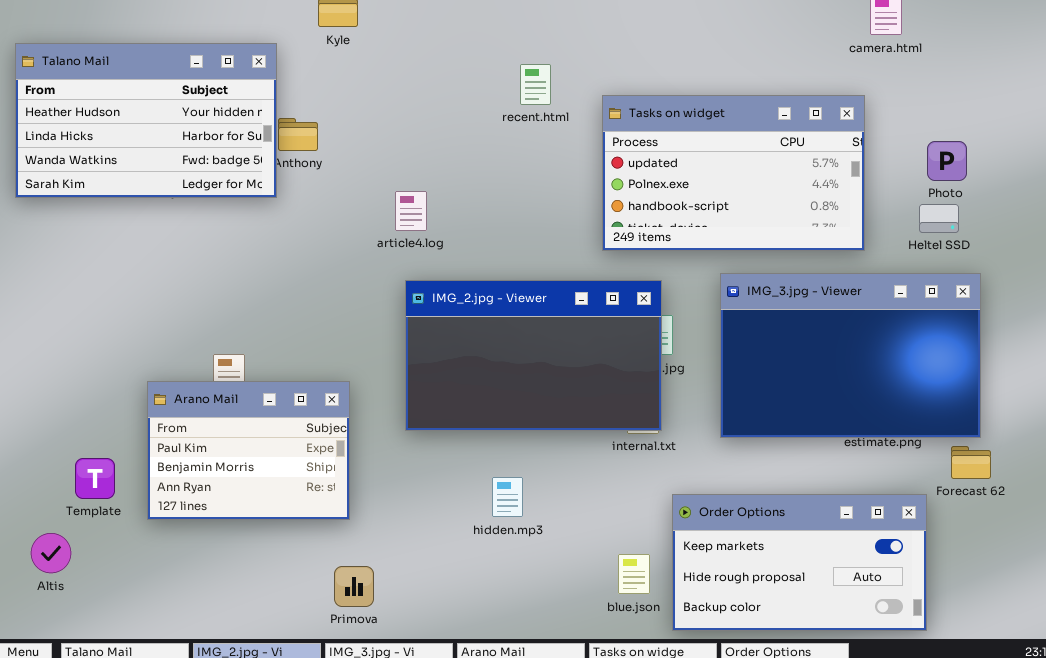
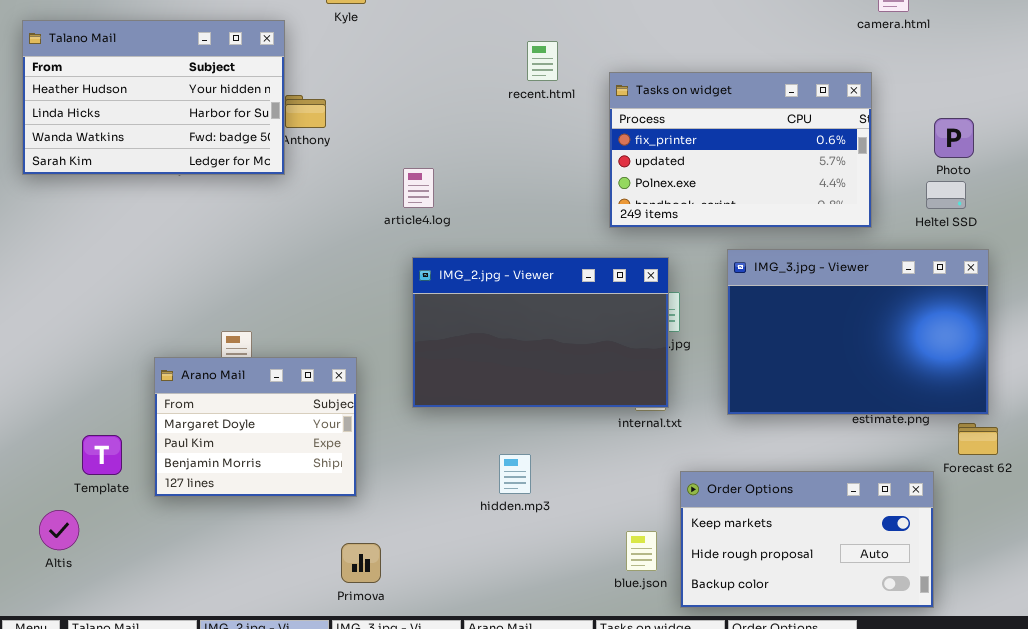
Tasks on widget: [602,95,865,251] -> [609,72,872,228], scrolled up 1 row
Arano Mail: [147,381,350,520] -> [154,357,357,497], scrolled up 1 row

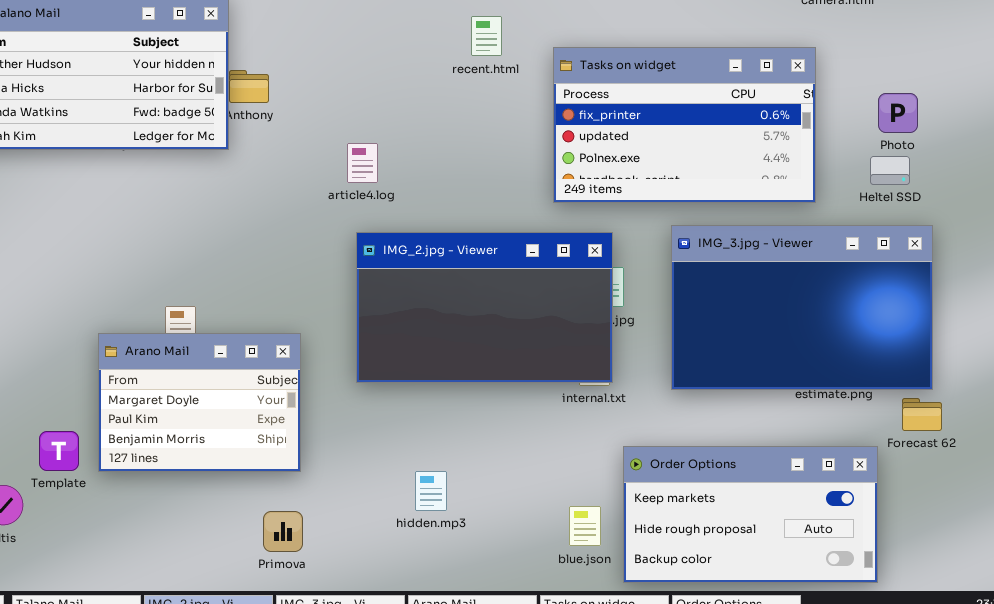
Template: [82,435,122,475] -> [39,431,79,471], moved
hidden.mp3: [499,454,531,494] -> [415,471,447,511], moved
Primova: [341,543,381,583] -> [263,511,303,552], moved

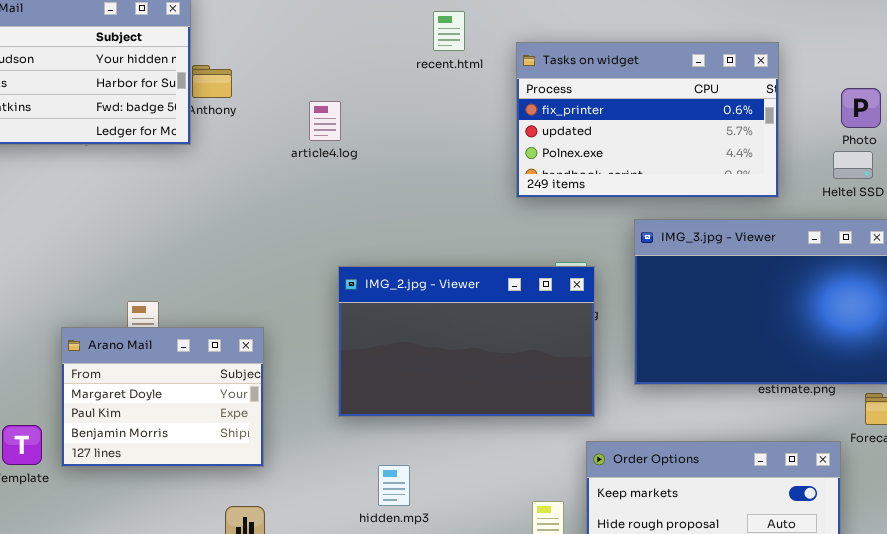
article4.log: [347,143,378,183] -> [309,101,341,141], moved
IMG_2.jpg - Viewer: [356,232,613,383] -> [338,266,595,417], moved

